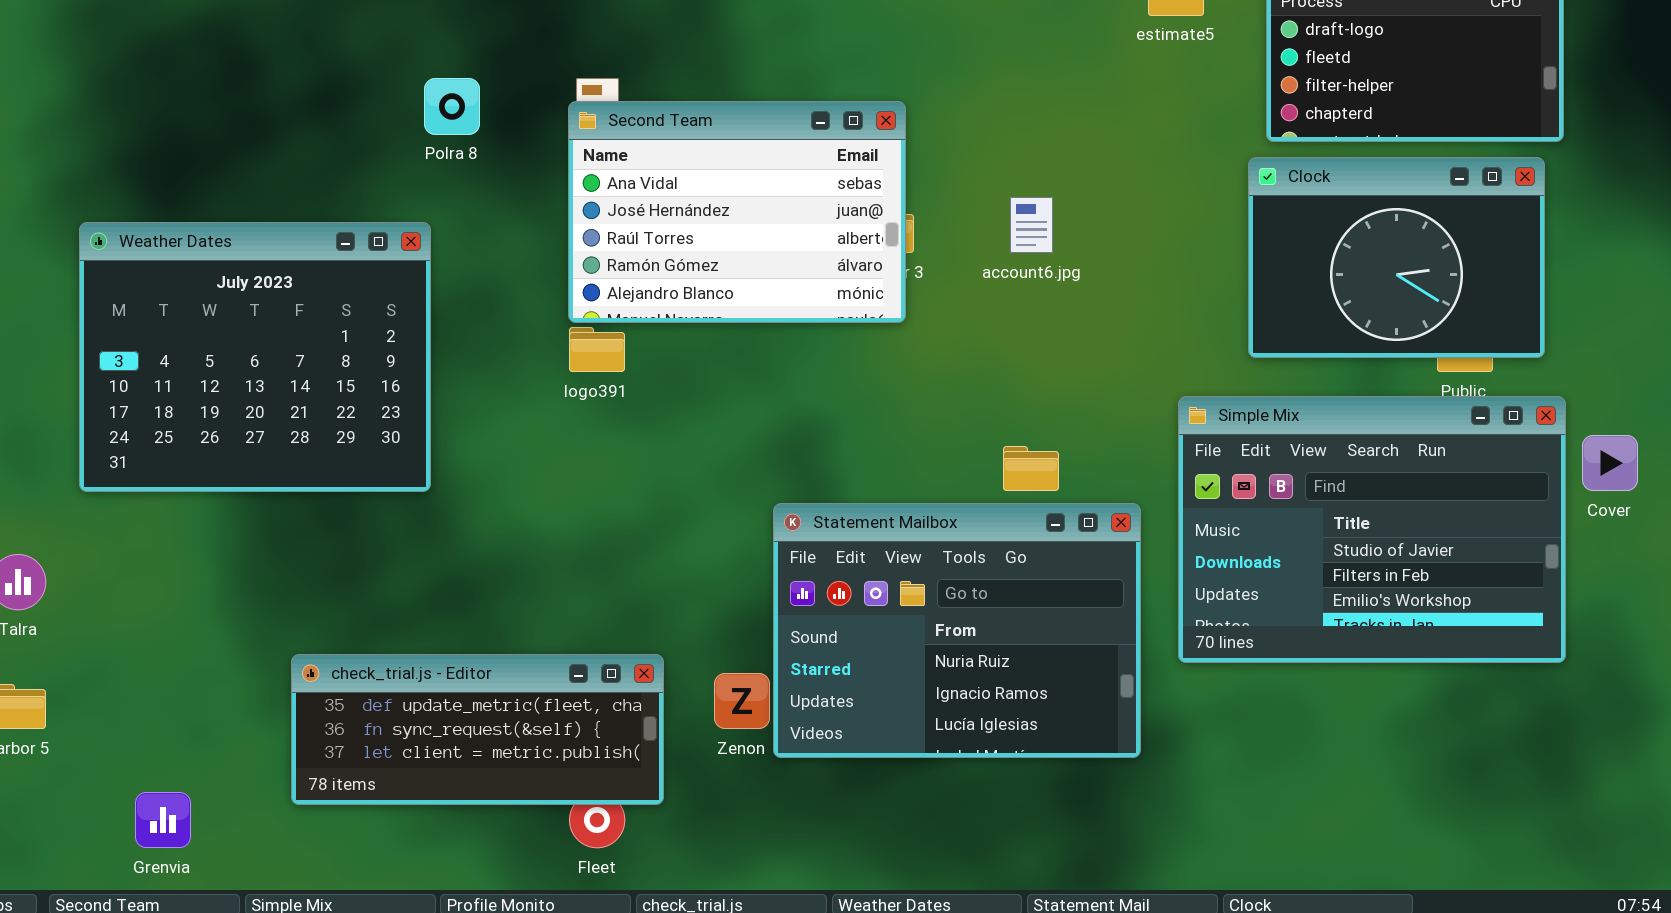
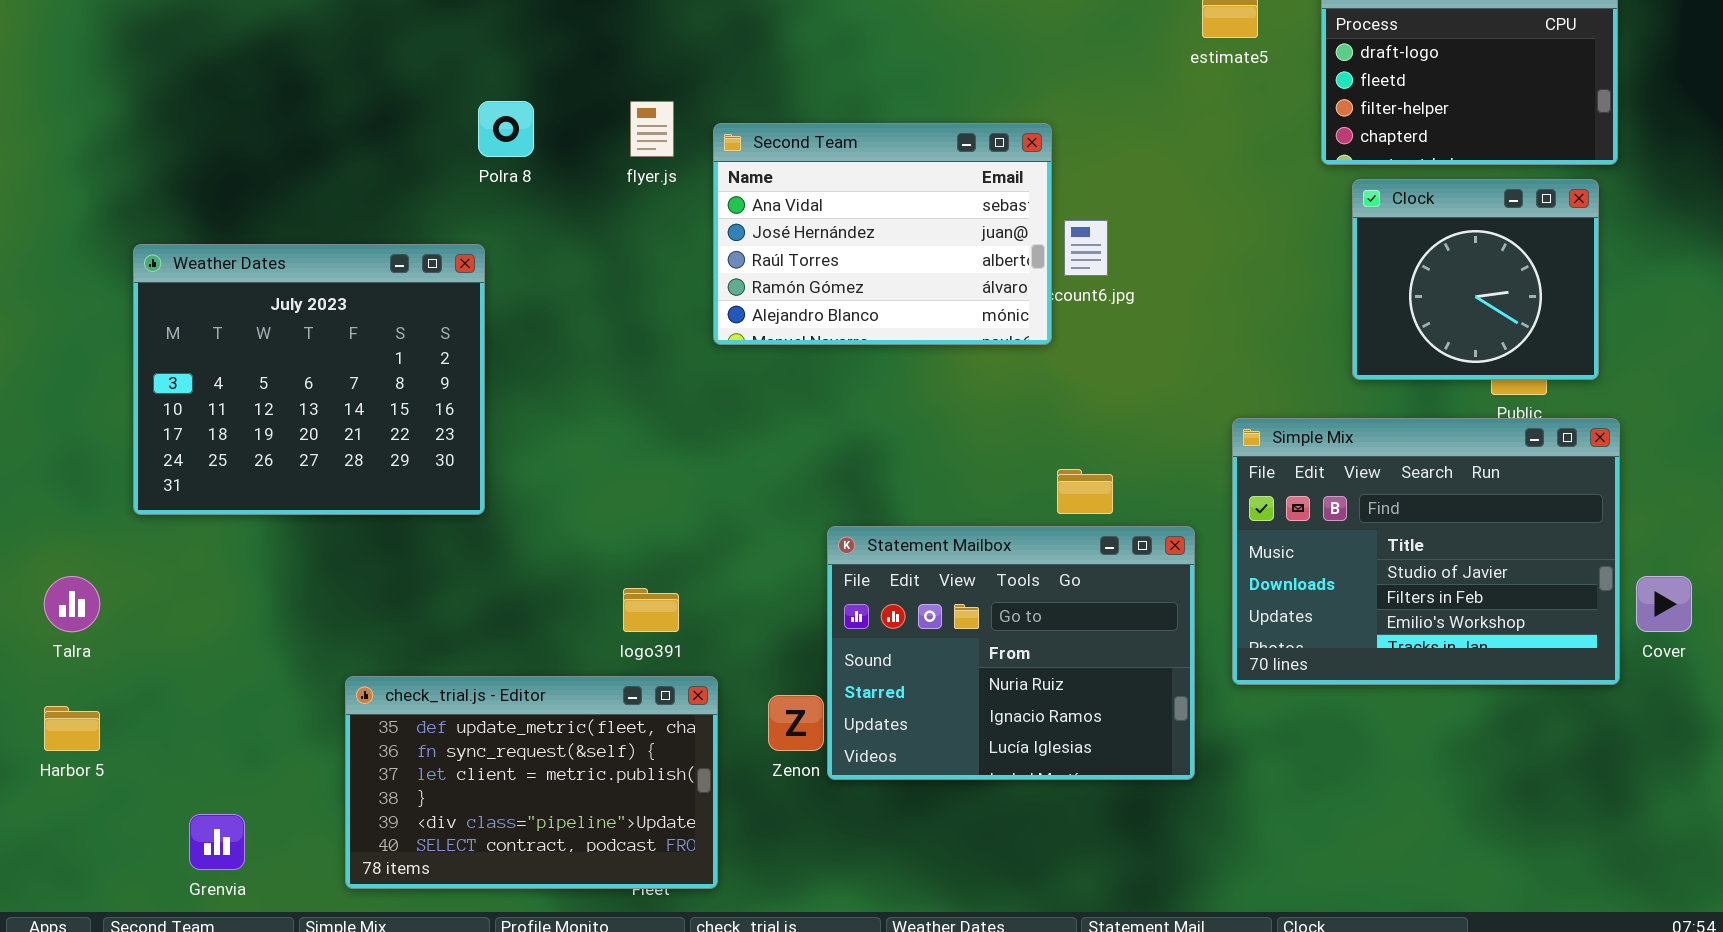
Second Team: [568,101,906,323] -> [713,123,1052,345], moved
Clock: [1248,157,1545,358] -> [1352,179,1599,380], resized
logo391: [569,327,625,372] -> [623,588,679,632], moved
Cover: [1582,435,1638,491] -> [1636,576,1692,632], moved
check_trial.js - Editor: [291,654,664,805] -> [345,676,718,889], resized

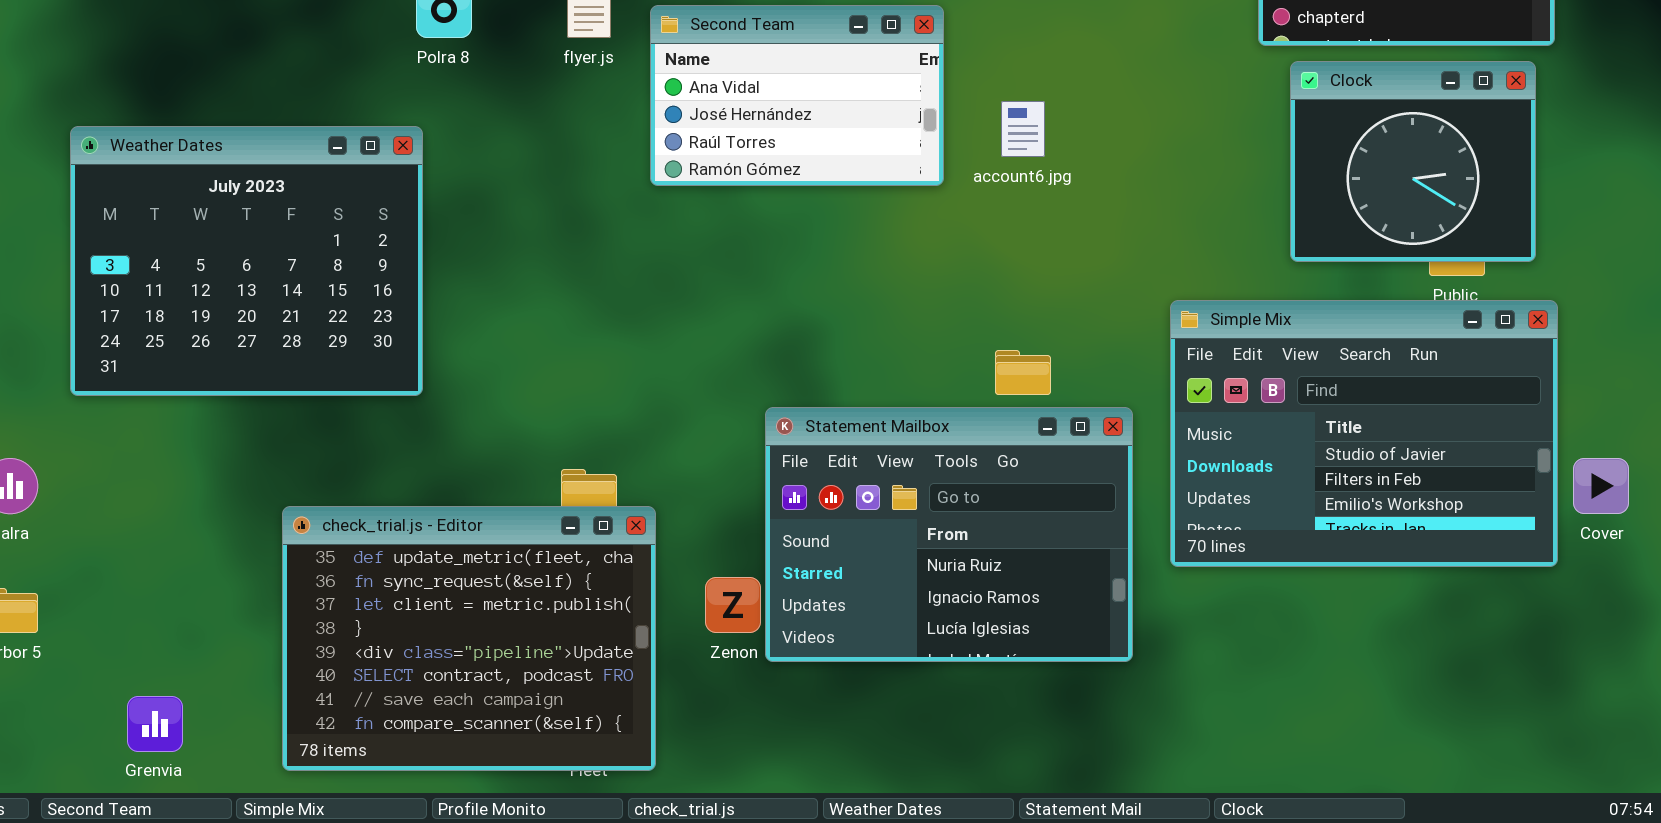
Second Team: [713,123,1052,345] -> [650,5,944,186], resized
check_trial.js - Editor: [345,676,718,889] -> [282,506,656,771], resized

